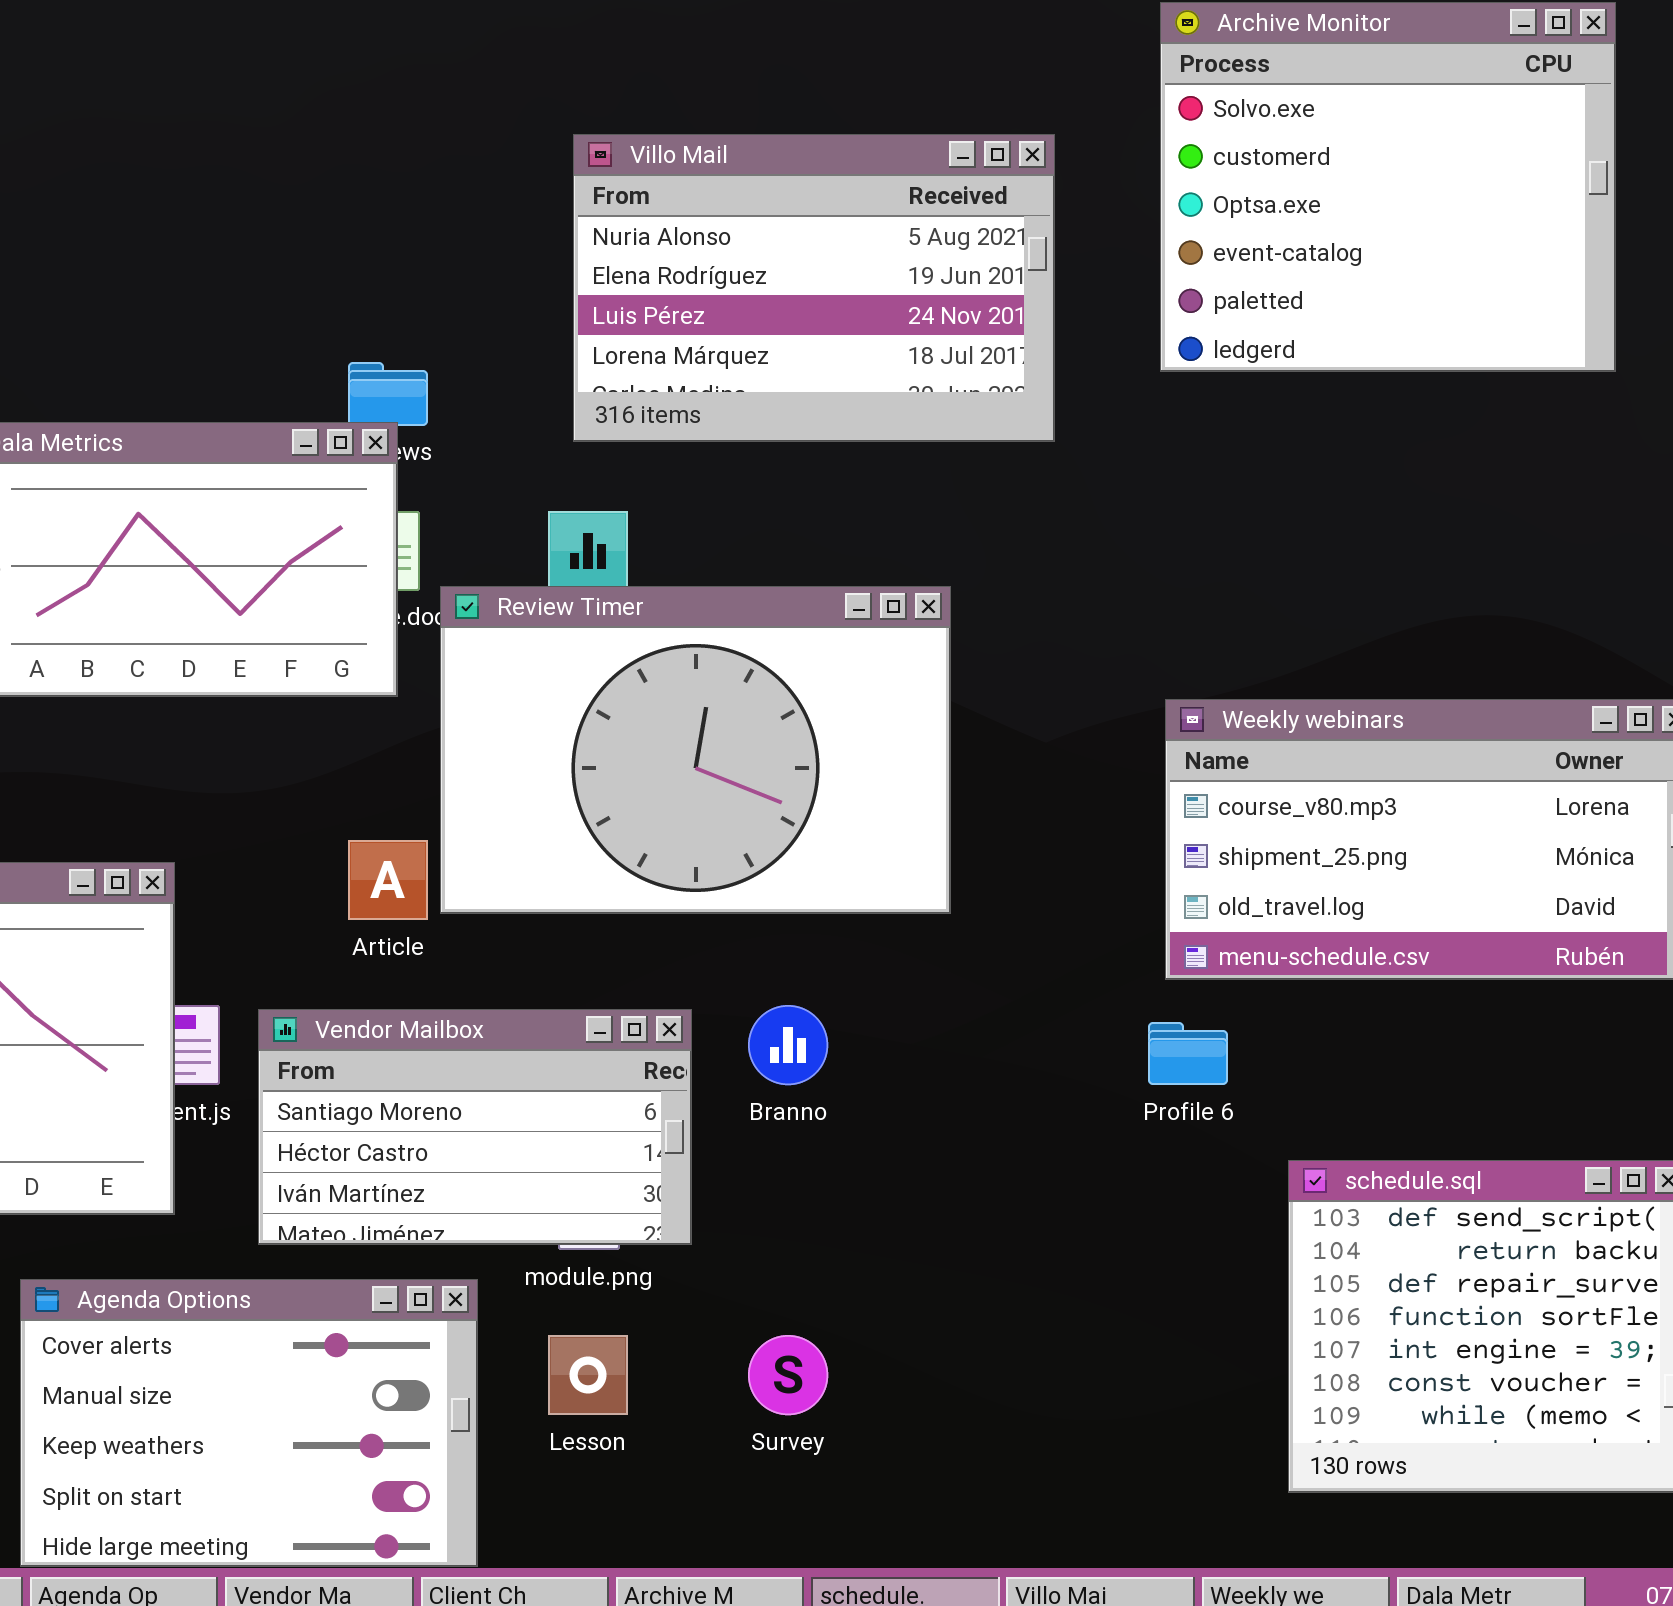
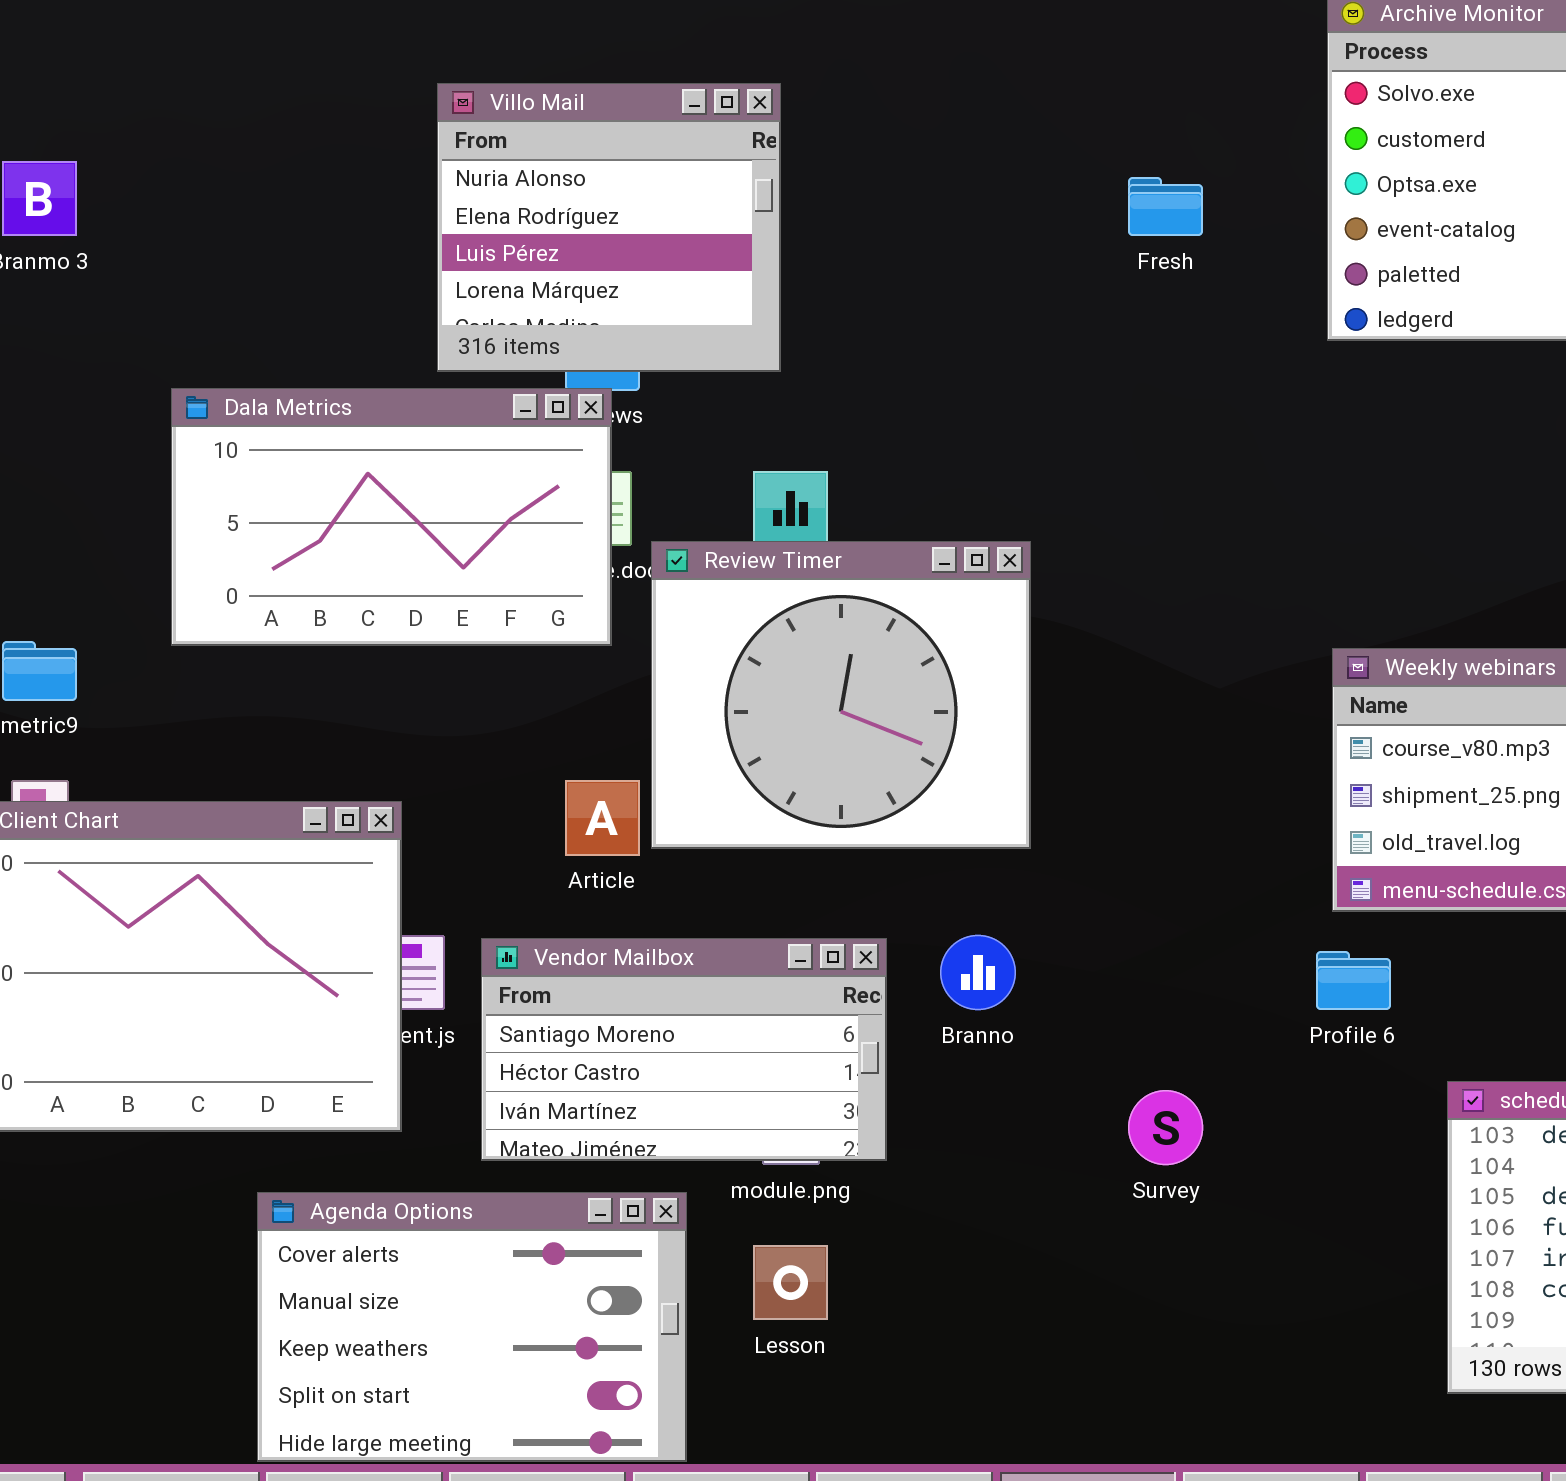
Villo Mail: [573,134,1055,442] -> [437,83,781,372], moved, resized
Review Timer: [440,586,951,914] -> [651,541,1031,849], resized
Survey: [748,1335,828,1415] -> [1128,1090,1203,1165], moved

